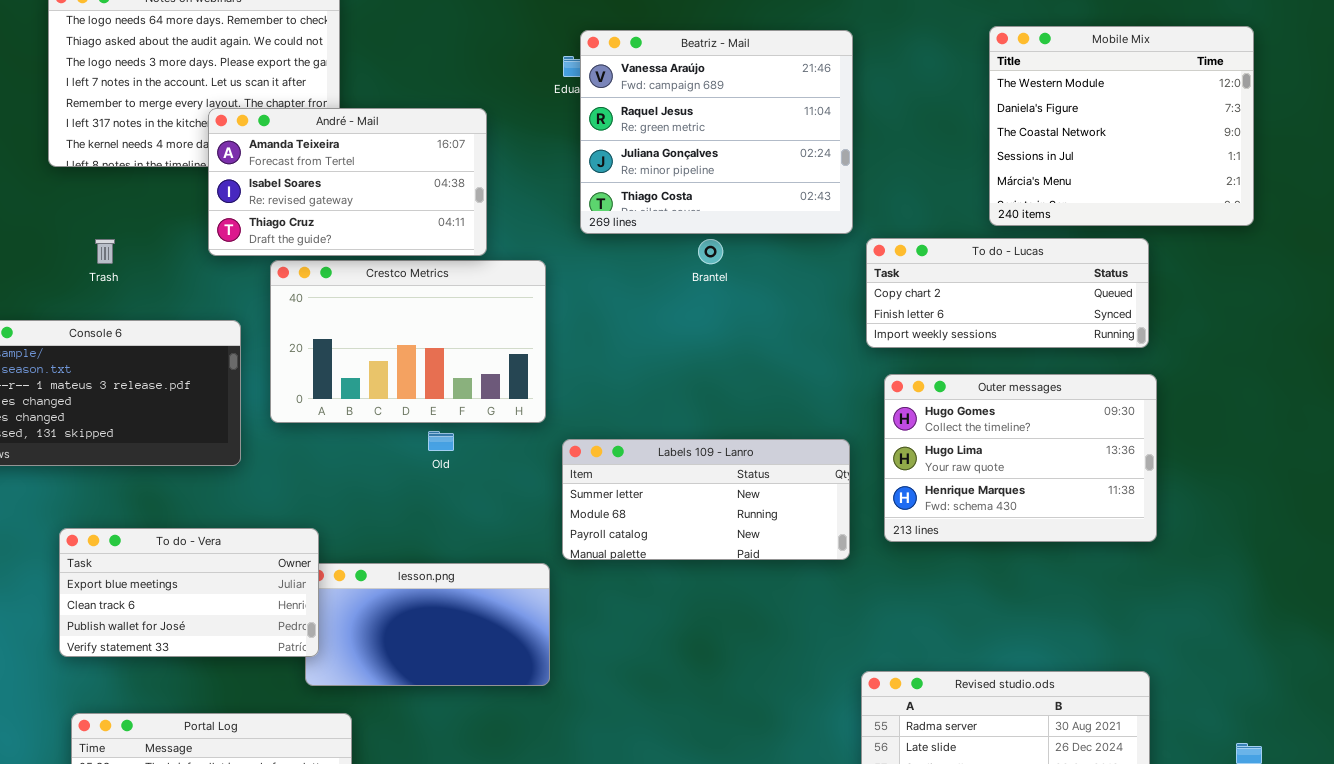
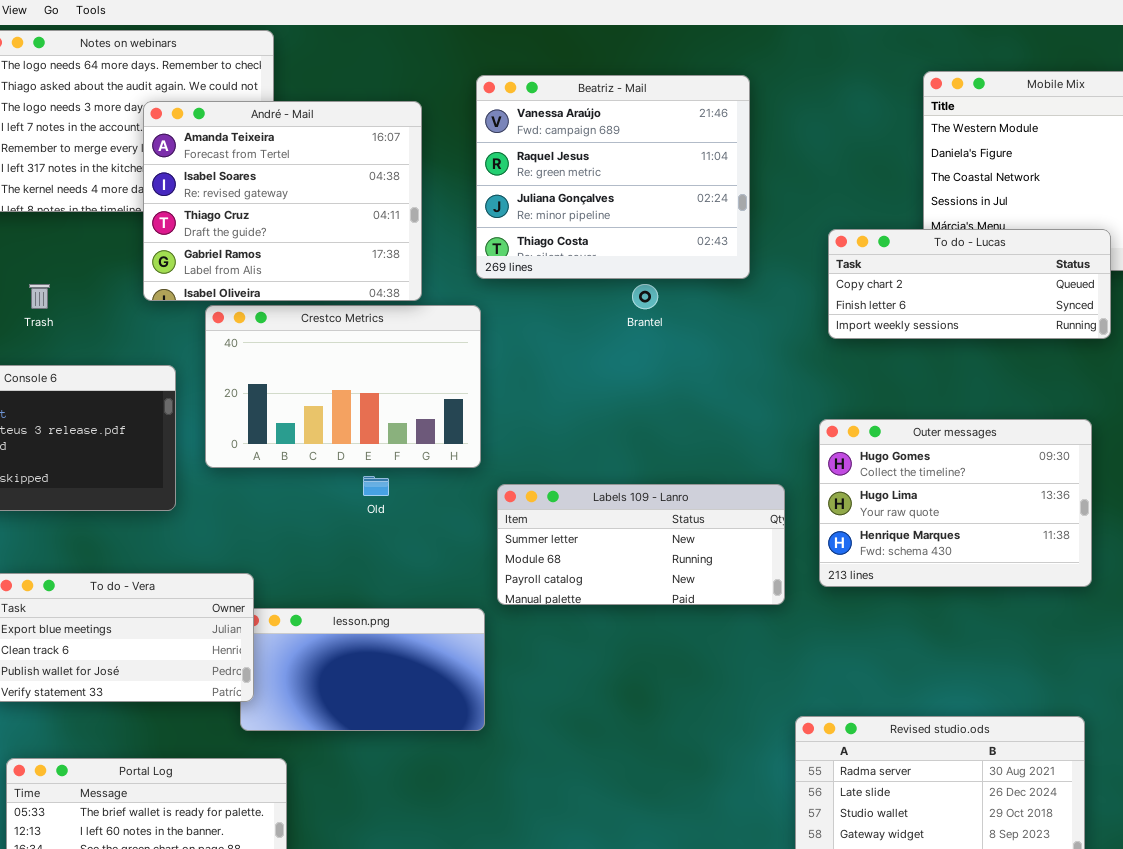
Beatriz - Mail: [580,30,853,234] -> [476,75,750,279], moved
André - Mail: [208,108,487,256] -> [143,101,422,301], resized
To do - Lucas: [866,238,1149,348] -> [828,229,1111,339], moved

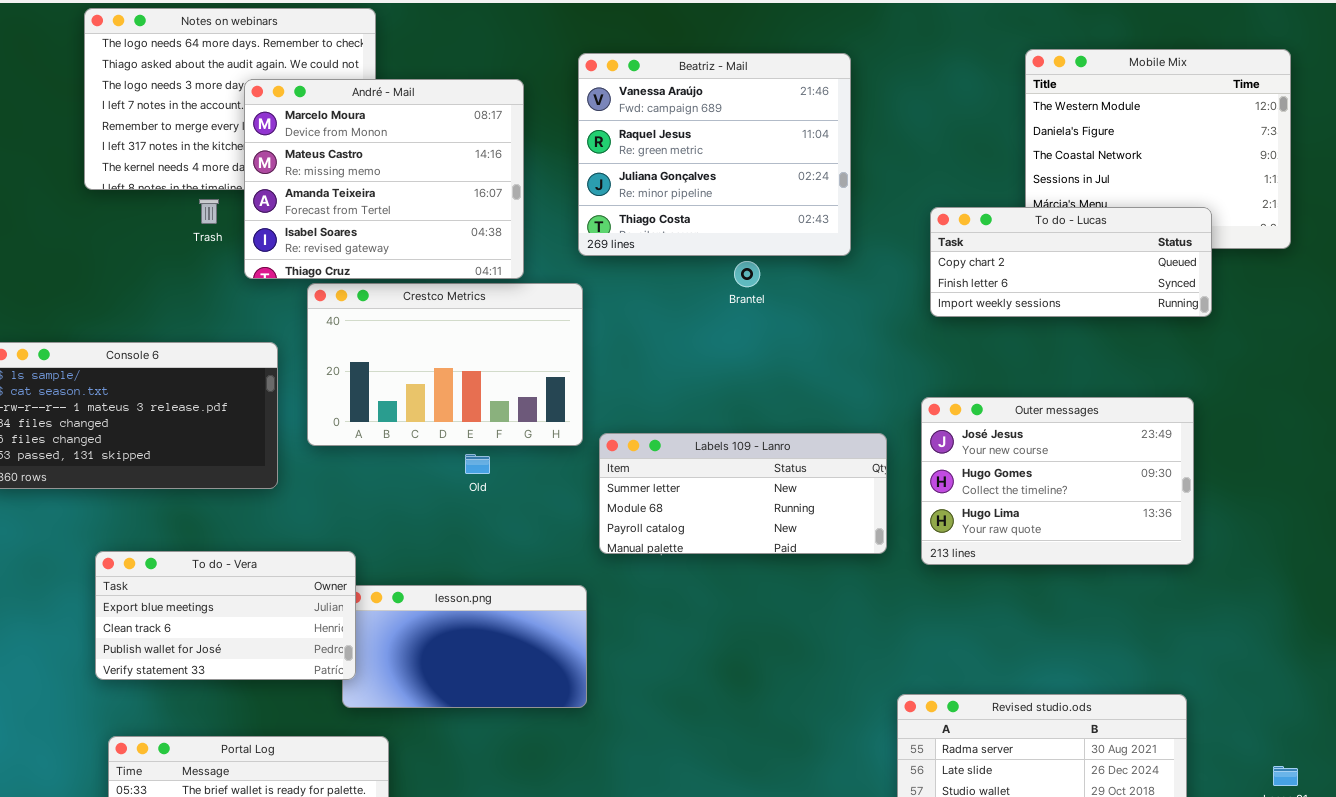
André - Mail: [143,101,422,301] -> [244,79,524,279], scrolled up 2 rows
Trash: [29,284,50,309] -> [199,199,219,224], moved
Outer messages: [819,419,1092,587] -> [921,397,1194,565], scrolled up 1 row
Labels 109 - Lanro: [497,484,785,605] -> [599,433,887,554], moved

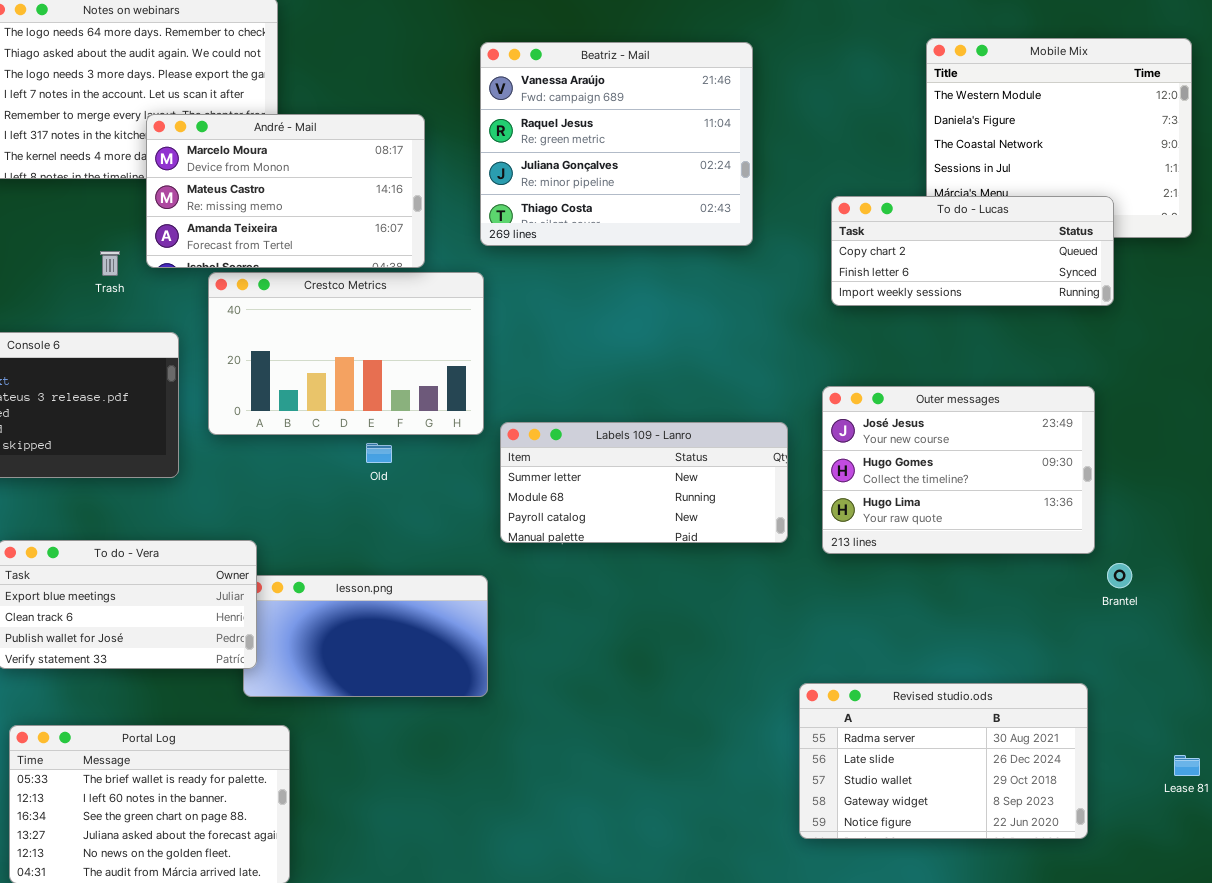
André - Mail: [244,79,524,279] -> [146,114,425,268], resized
Trash: [199,199,219,224] -> [100,251,120,276], moved
Brantel: [734,261,760,287] -> [1107,563,1132,588], moved

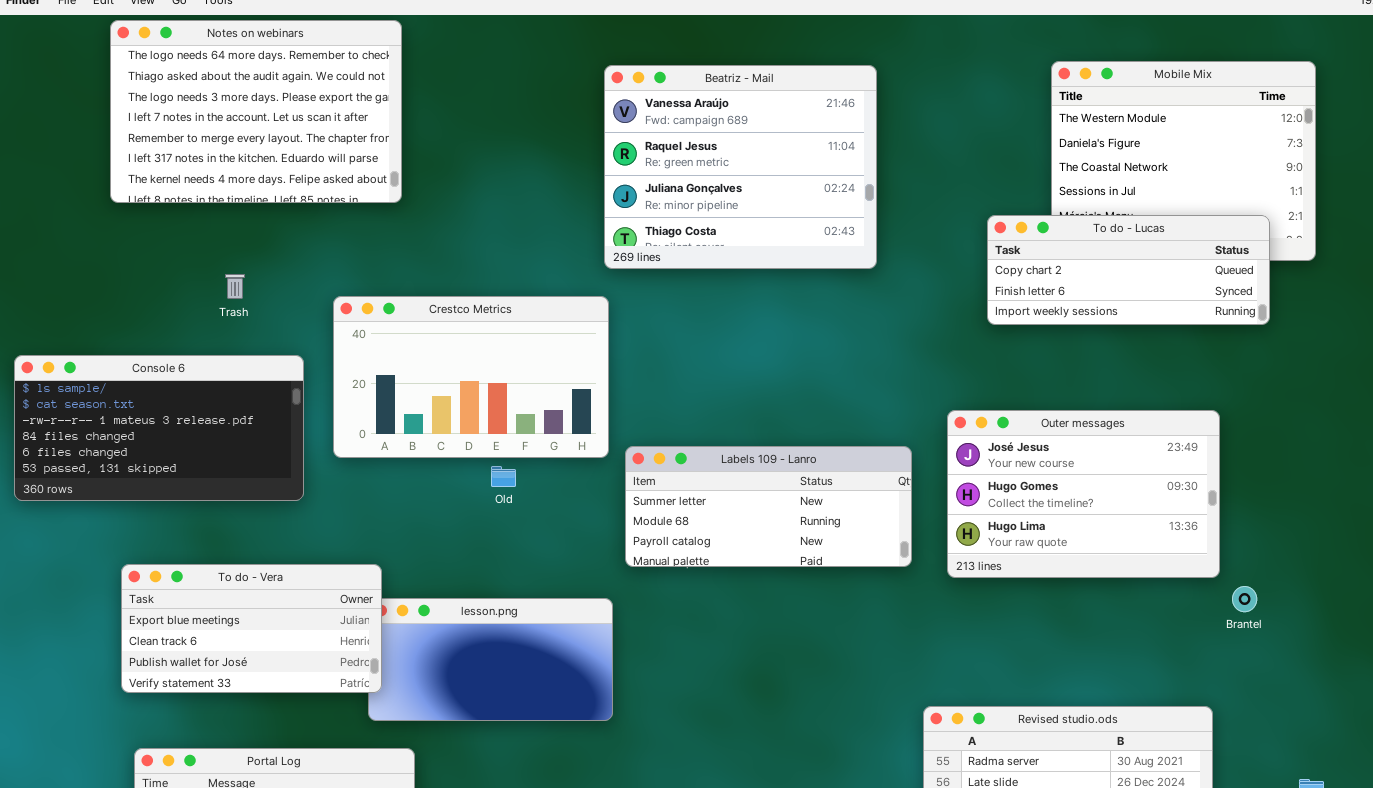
André - Mail: [146,114,425,268] -> none, closed
To do - Lucas: [831,196,1114,306] -> [987,215,1270,325], moved

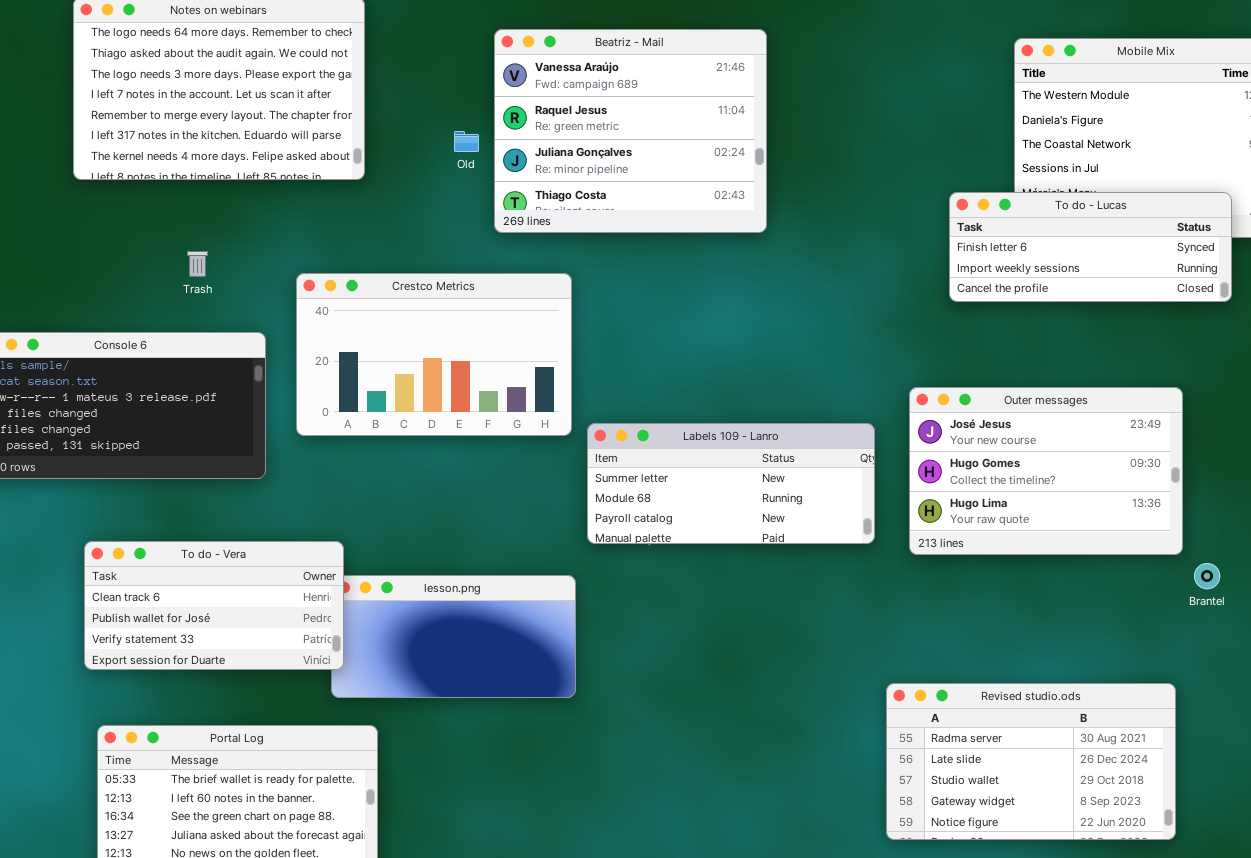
Beatriz - Mail: [604,65,877,269] -> [494,29,767,233], moved
To do - Lucas: [987,215,1270,325] -> [949,192,1232,302], scrolled down 1 row
Old: [491,466,516,487] -> [454,131,479,152], moved
To do - Vera: [121,564,382,693] -> [84,541,344,670], scrolled down 1 row

